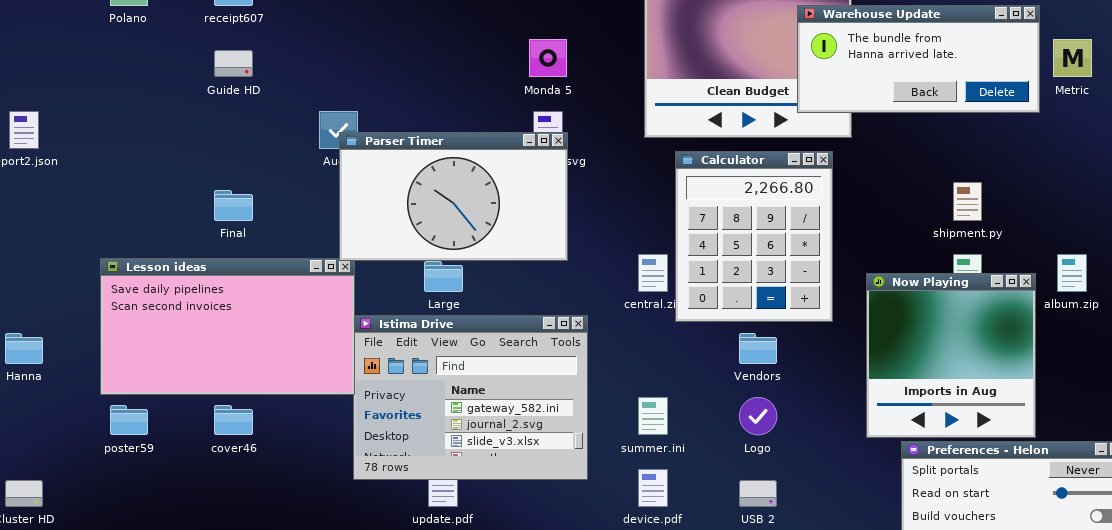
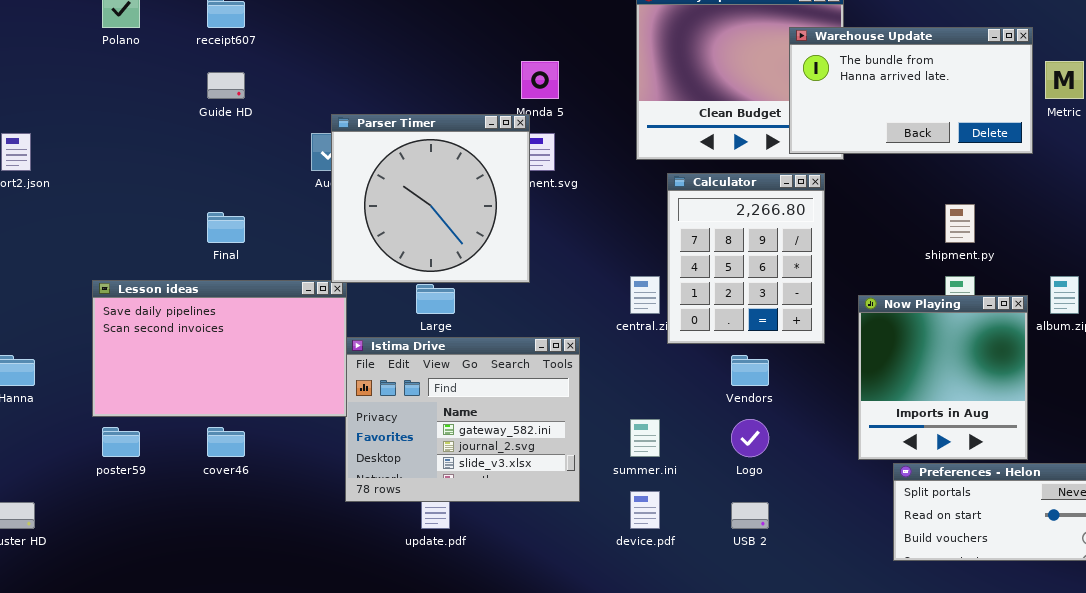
Warehouse Update: [797,5,1040,113] -> [789,27,1033,154], resized
Parser Timer: [339,132,568,261] -> [331,114,530,283], resized

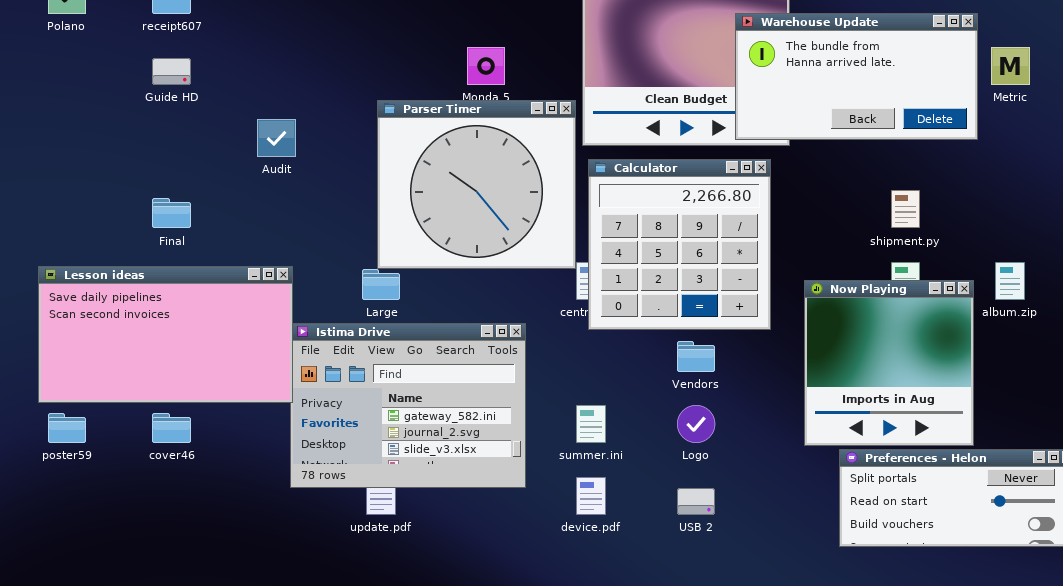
Parser Timer: [331,114,530,283] -> [377,100,576,269], moved
Calculator: [667,173,825,344] -> [588,159,771,330], resized

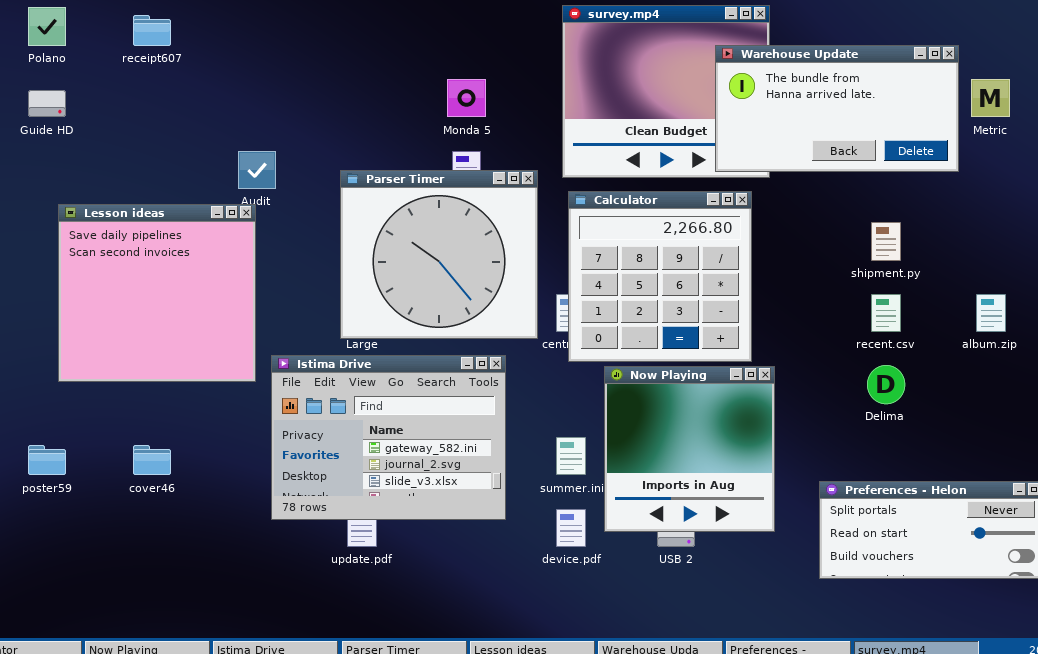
Guide HD: [152,58,191,85] -> [28,90,66,117], moved
Parser Timer: [377,100,576,269] -> [340,170,538,339], moved
Lesson ideas: [38,266,293,403] -> [58,204,256,382], moved, resized
Now Playing: [804,280,974,446] -> [604,366,775,532], moved

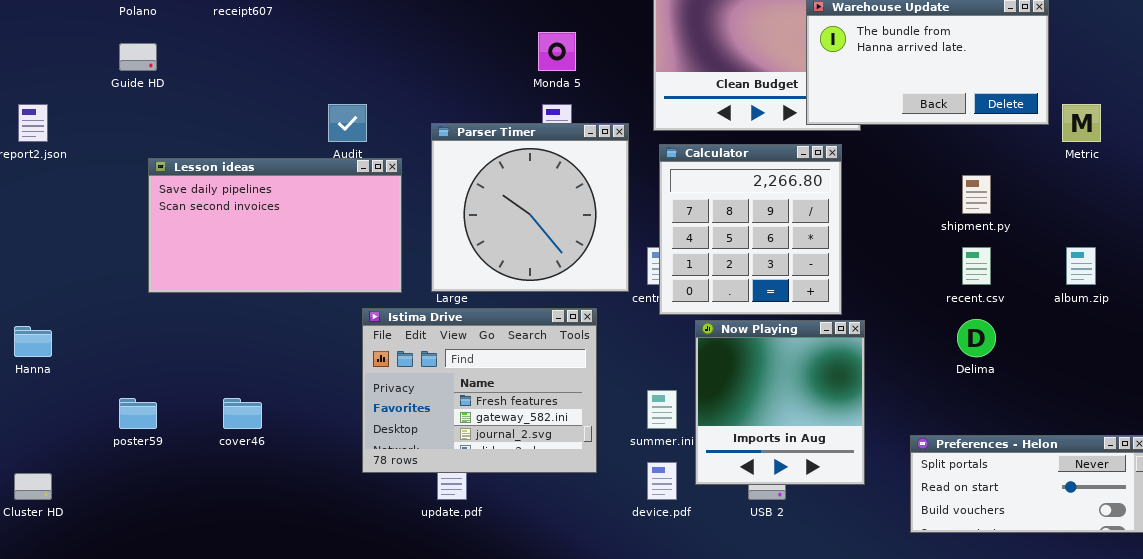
Metric: [971,79,1010,117] -> [1062,104,1101,142], moved
Lesson ideas: [58,204,256,382] -> [148,158,402,293], resized
Istima Drive: [271,355,506,520] -> [362,308,597,473], scrolled up 1 row

